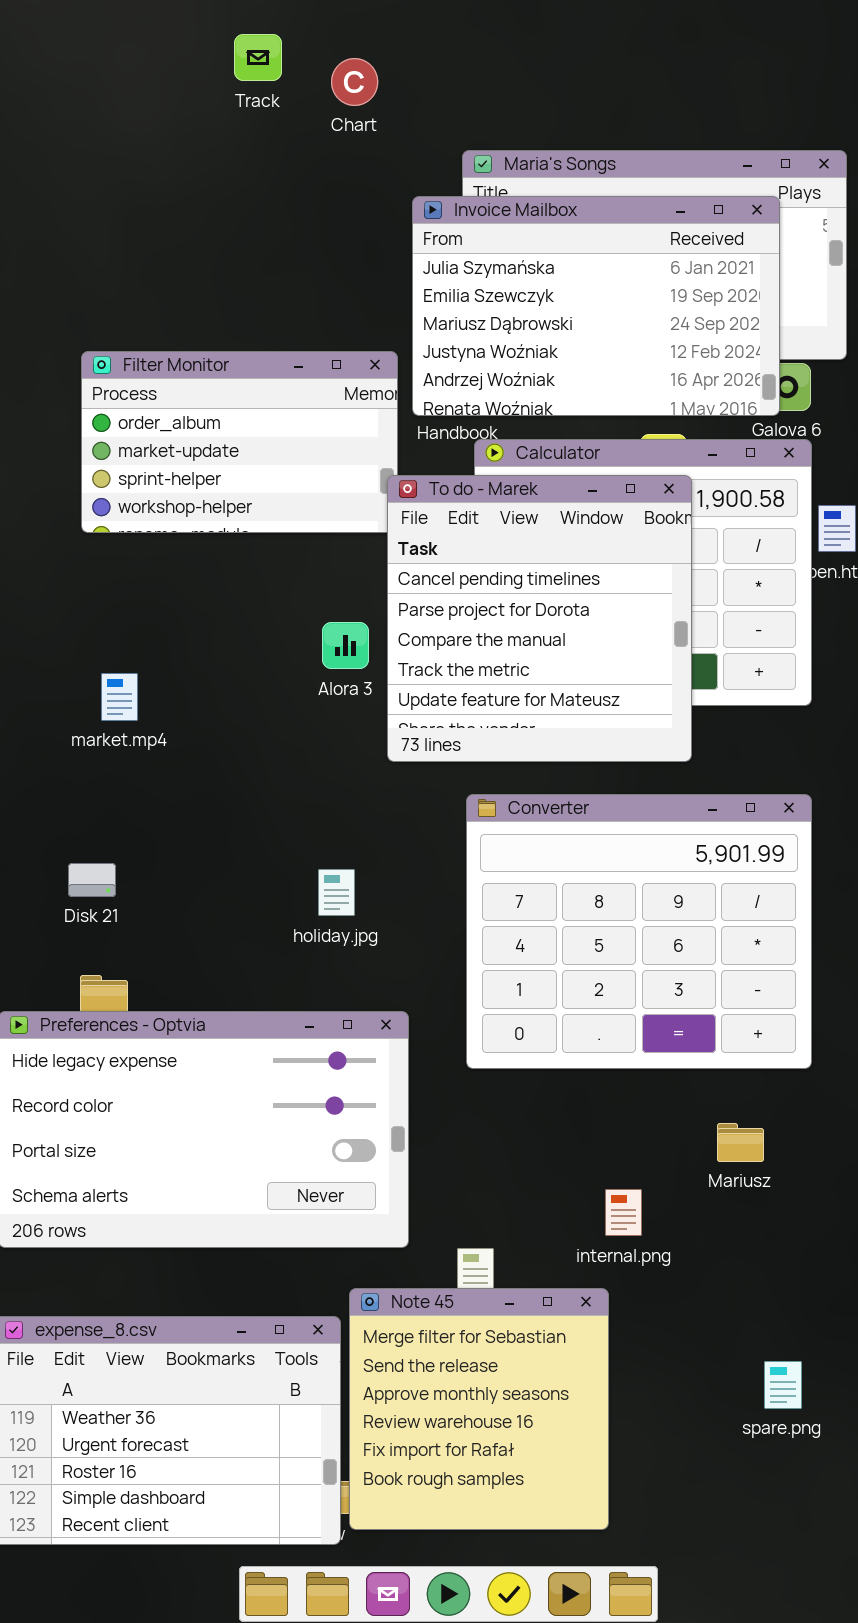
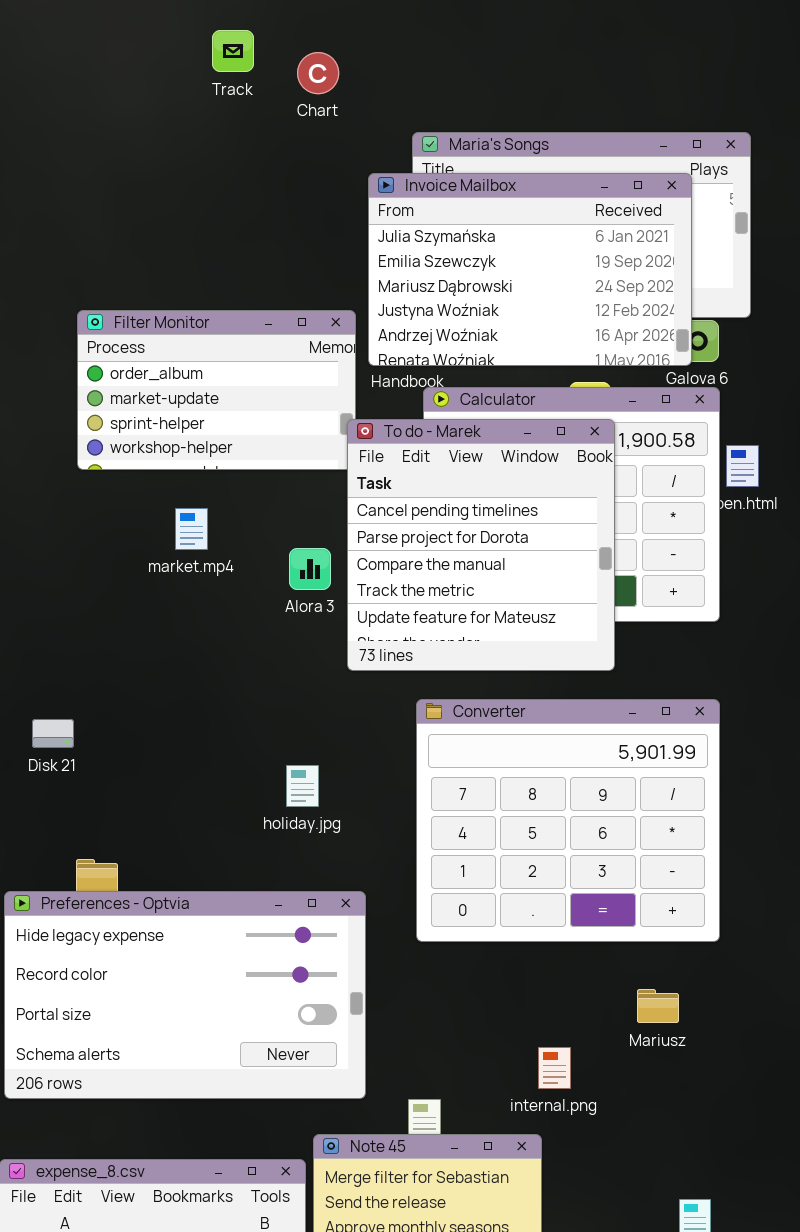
market.mp4: [101,673,138,721] -> [175,508,208,550], moved
Disk 21: [68,863,116,897] -> [32,719,74,748], moved

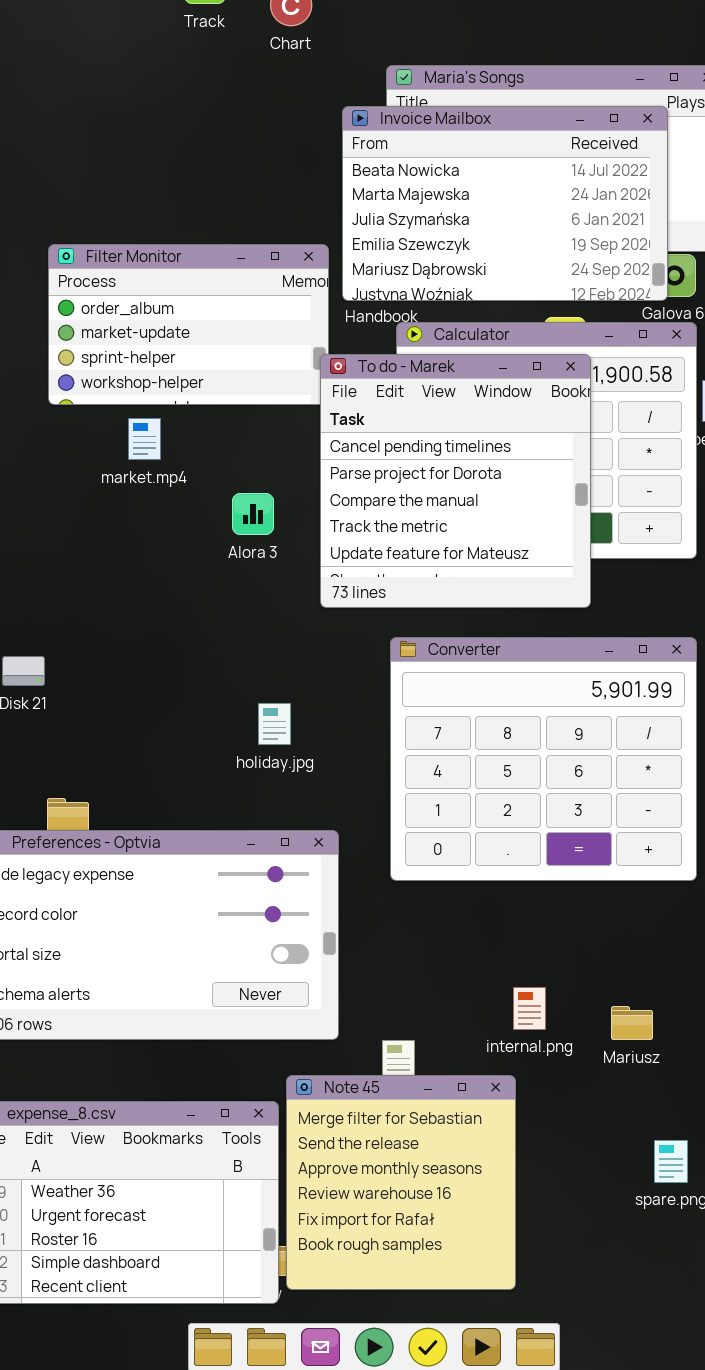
Invoice Mailbox: [368,173,692,366] -> [342,106,668,301], scrolled up 2 rows
market.mp4: [175,508,208,550] -> [128,418,161,460], moved
Alora 3: [289,548,331,590] -> [232,493,274,535], moved
Mariusz: [637,989,679,1023] -> [611,1006,653,1040], moved

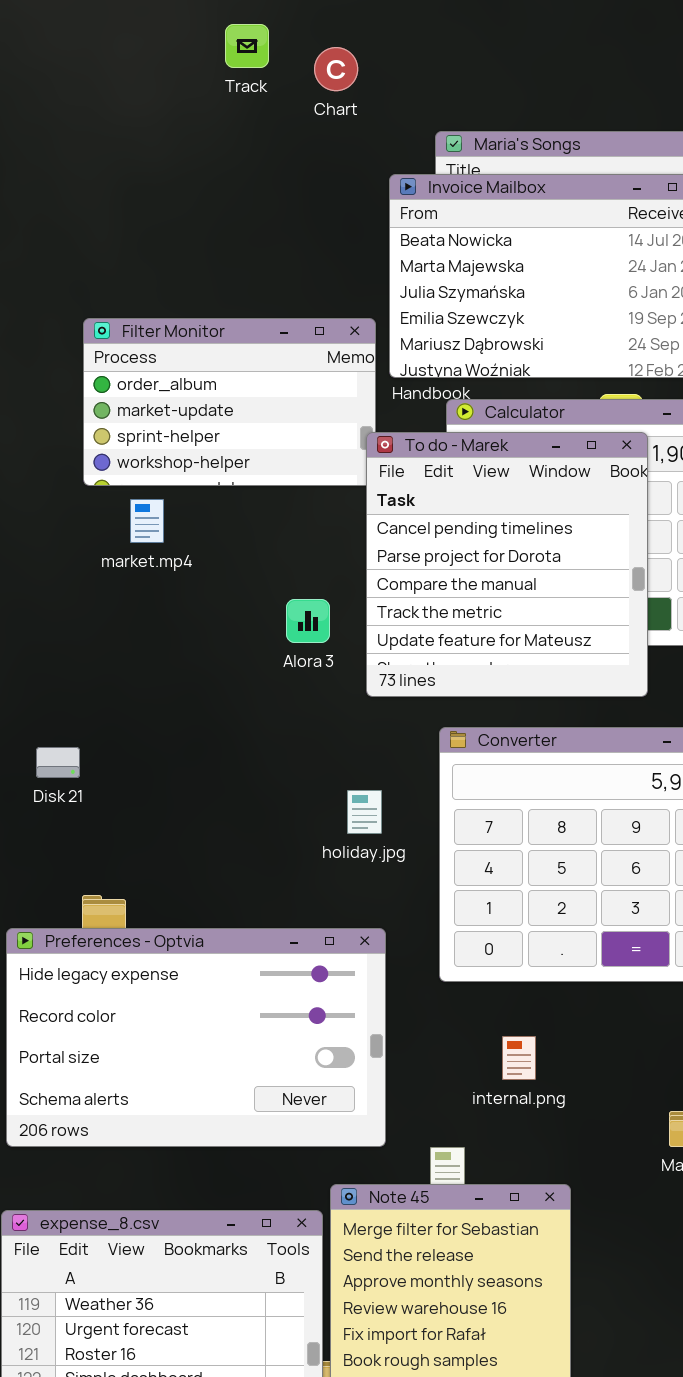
market.mp4: [128,418,161,460] -> [130,499,164,543], moved
Alora 3: [232,493,274,535] -> [286,599,330,643], moved
holiday.jpg: [258,703,291,745] -> [347,790,382,834], moved
internal.png: [513,987,546,1030] -> [502,1036,536,1080], moved

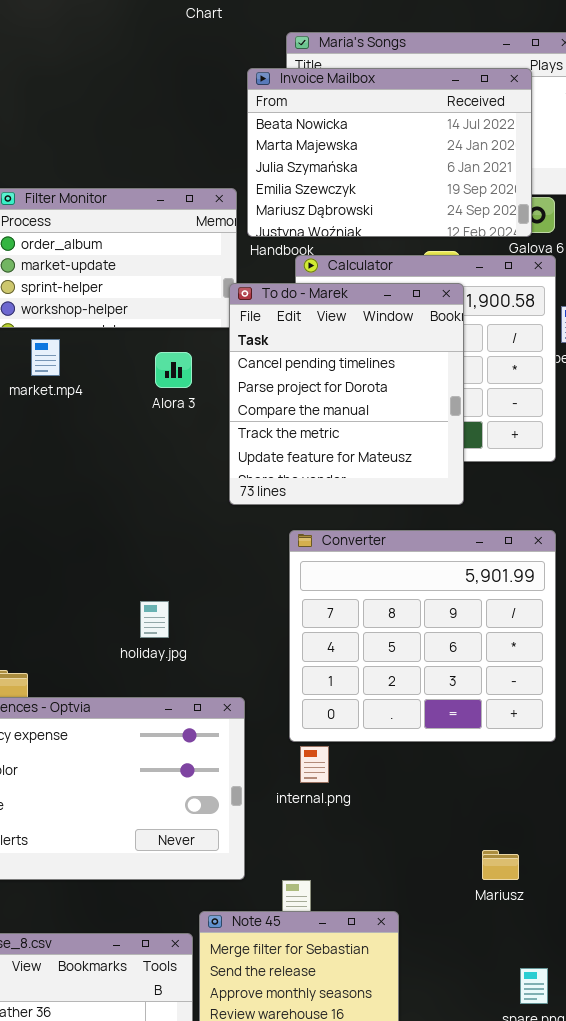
Alora 3: [286,599,330,643] -> [155,352,192,388], moved
holiday.jpg: [347,790,382,834] -> [140,601,169,638], moved
internal.png: [502,1036,536,1080] -> [300,746,329,783], moved

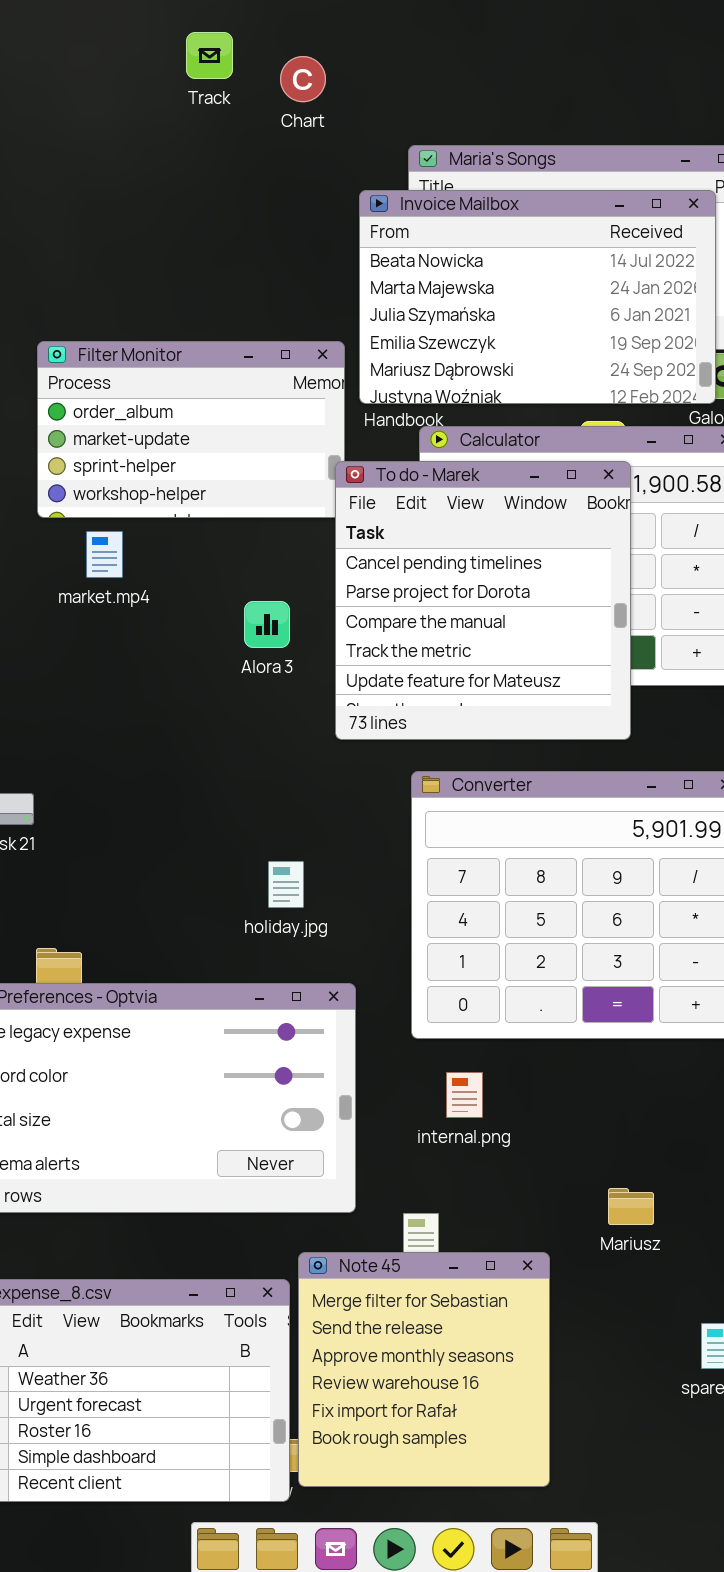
Alora 3: [155,352,192,388] -> [244,601,290,648], moved
holiday.jpg: [140,601,169,638] -> [268,861,304,908], moved
internal.png: [300,746,329,783] -> [446,1072,483,1118], moved
Mariusz: [482,850,519,880] -> [608,1188,654,1225], moved

